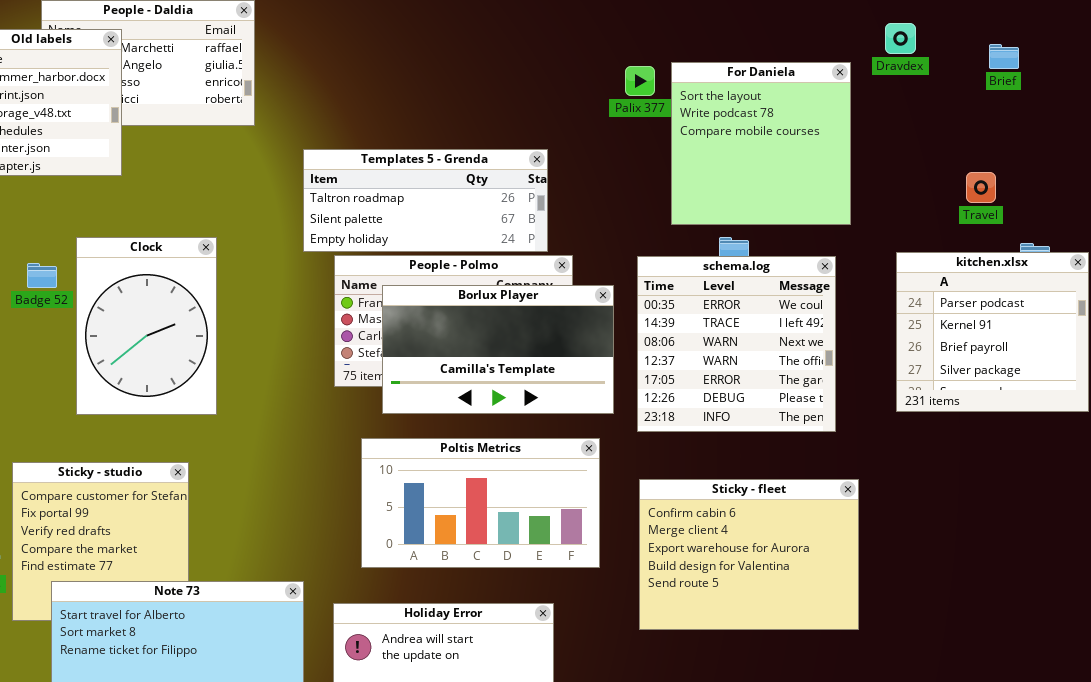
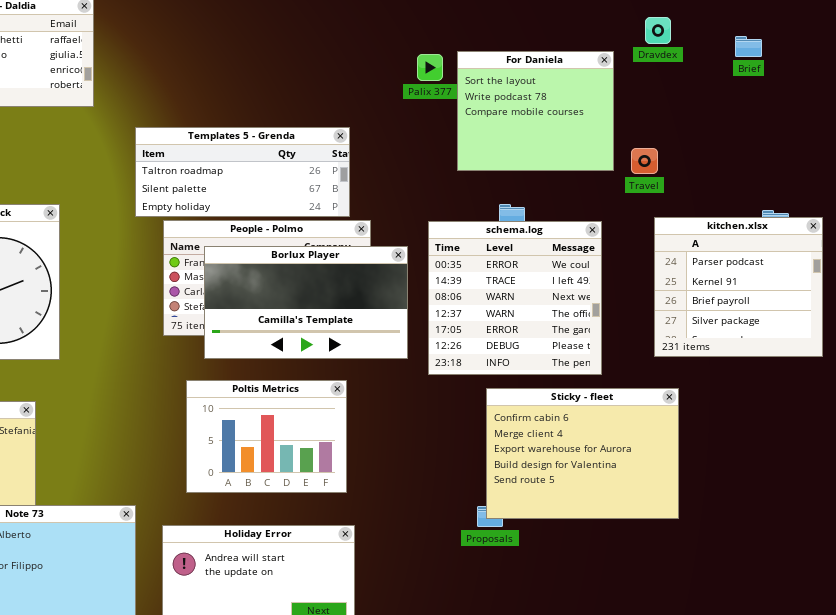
For Daniela: [671,62,851,225] -> [457,51,614,171], resized
Travel: [966,172,996,203] -> [631,148,658,174], moved
Poltis Metrics: [361,438,600,568] -> [186,380,347,493], resized
Sticky - fleet: [639,479,859,630] -> [486,388,679,519], moved

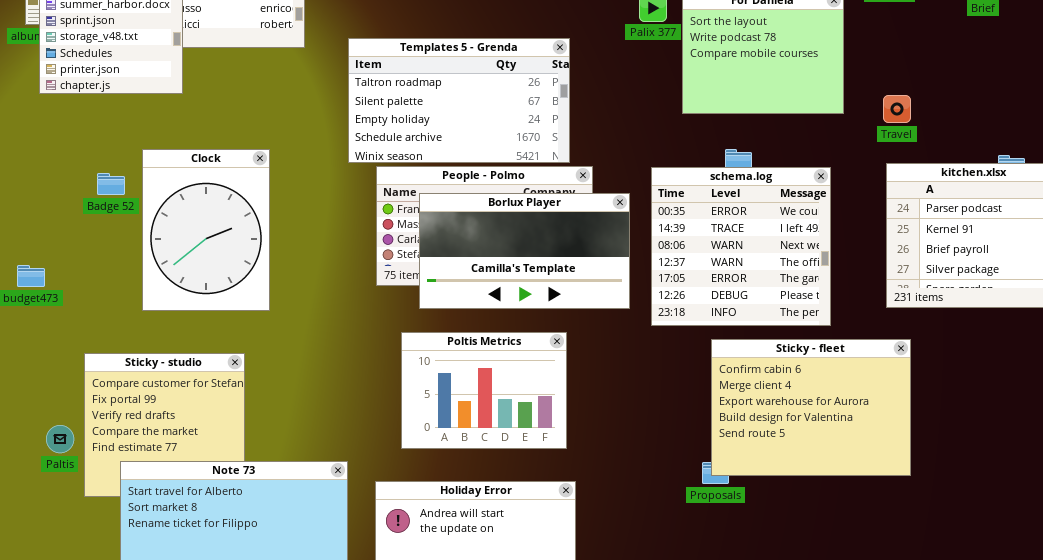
Templates 5 - Grenda: [135,127,350,217] -> [348,38,570,163], resized
Travel: [631,148,658,174] -> [883,95,911,123], moved

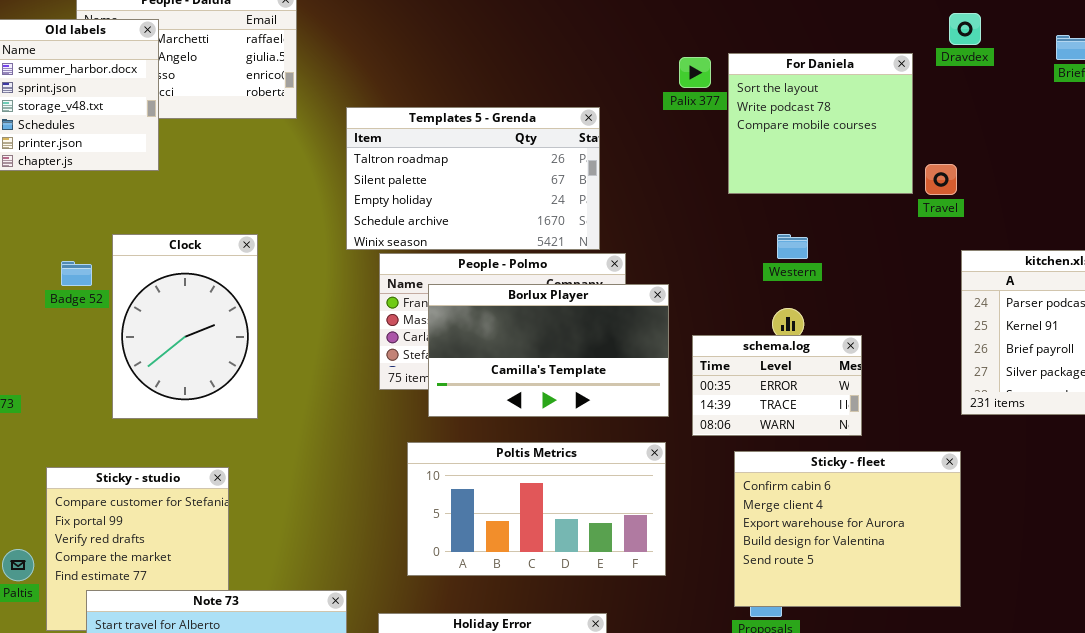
Travel: [883,95,911,123] -> [925,164,957,195], moved
schema.log: [651,167,831,326] -> [692,335,862,436], resized
Poltis Metrics: [401,332,567,449] -> [407,442,666,576], resized
Sticky - fleet: [711,339,911,476] -> [734,451,961,607], moved

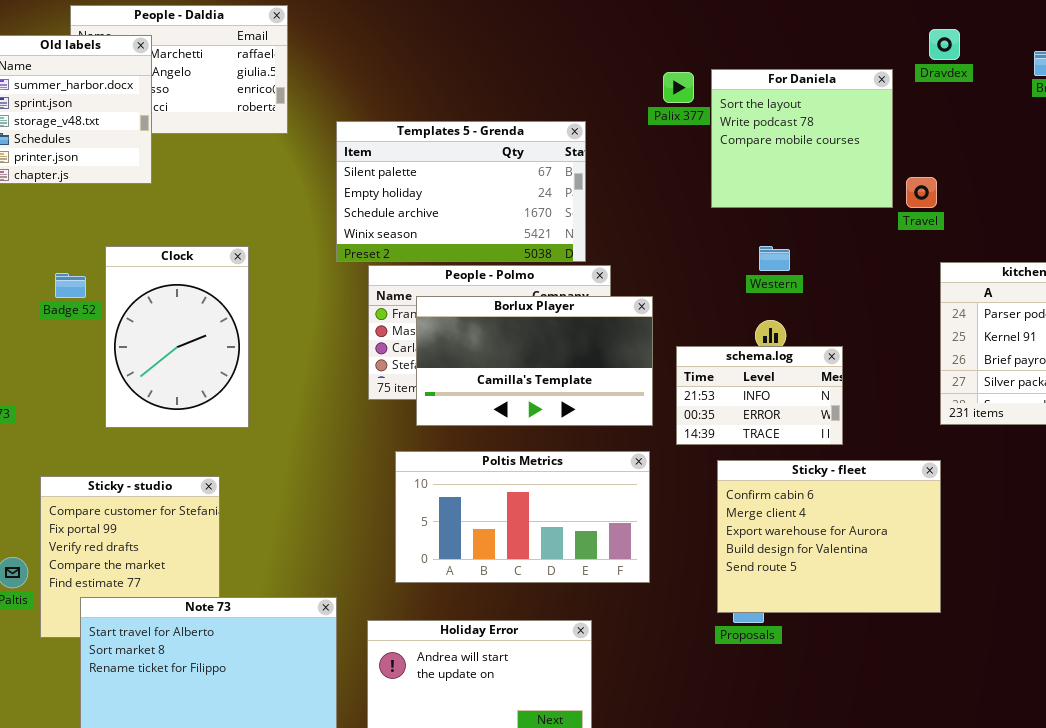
Templates 5 - Grenda: [346,107,600,250] -> [336,121,586,262], scrolled down 1 row
schema.log: [692,335,862,436] -> [676,346,843,445], scrolled up 1 row

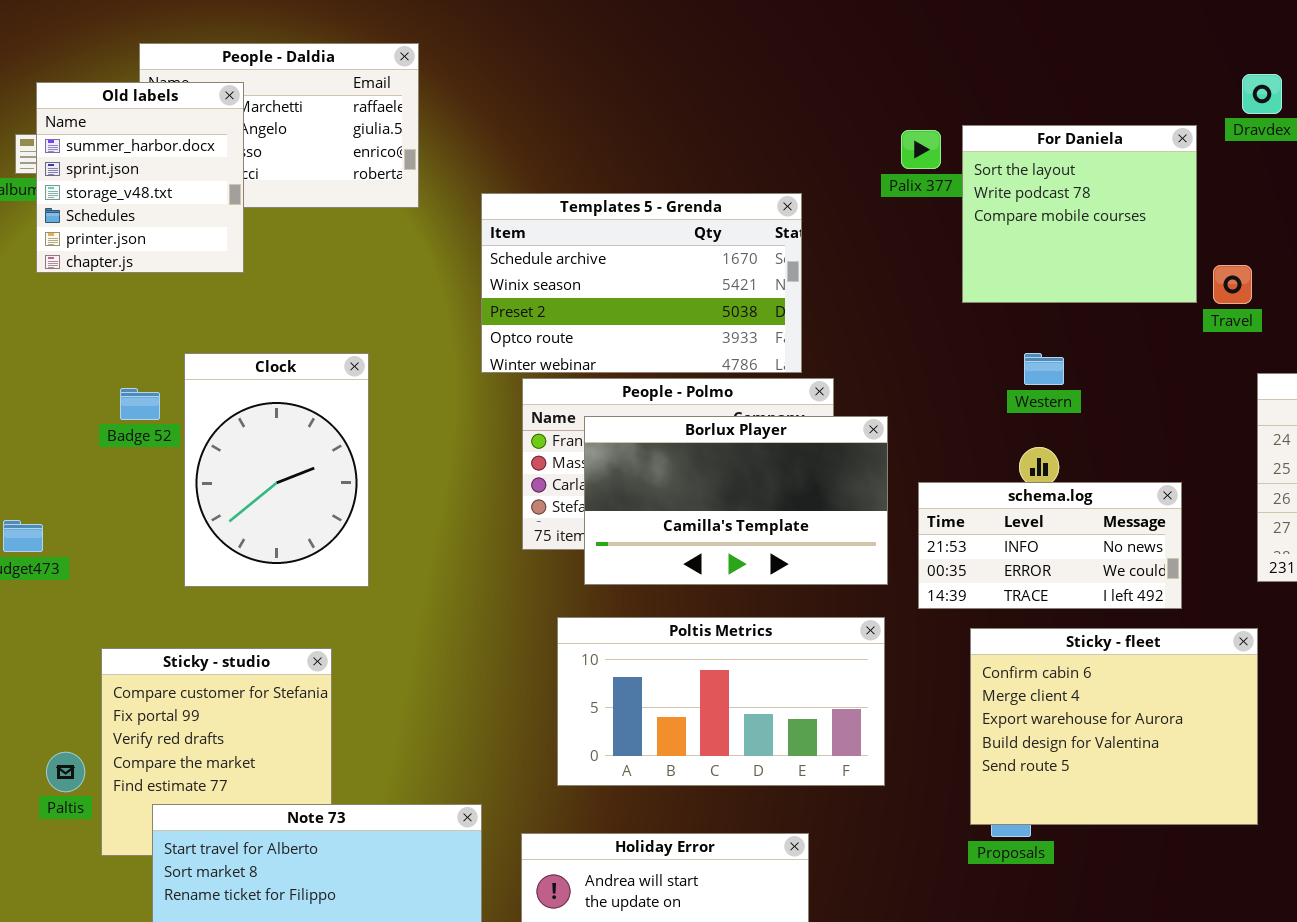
Templates 5 - Grenda: [336,121,586,262] -> [481,193,802,373], scrolled down 2 rows
schema.log: [676,346,843,445] -> [918,482,1182,609], resized

